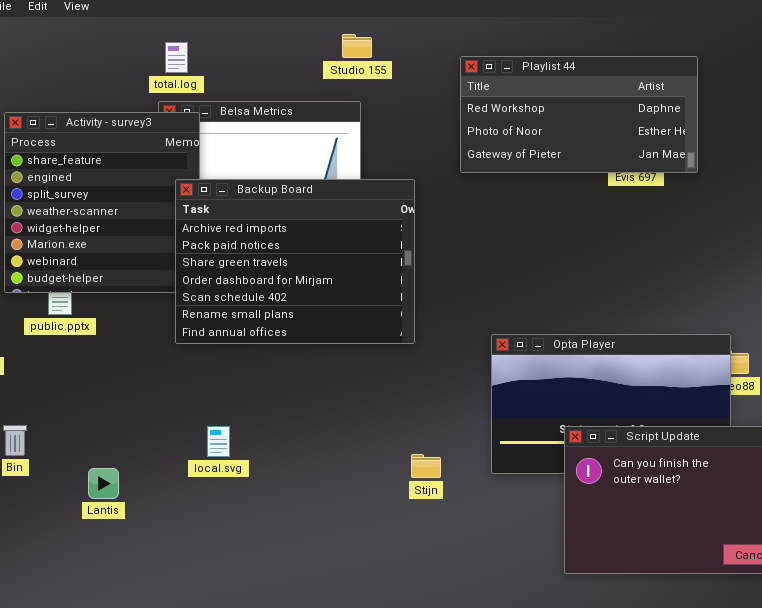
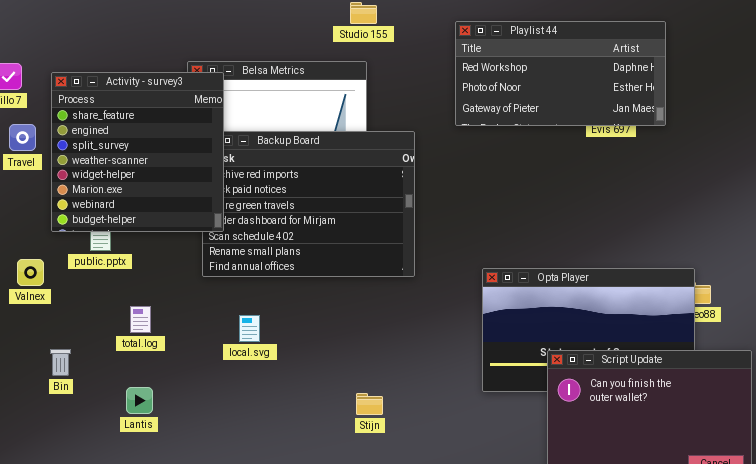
total.log: [165,42,188,73] -> [130,306,151,333], moved
Activity - survey3: [4,112,200,293] -> [51,72,224,232], raised
local.svg: [207,426,230,457] -> [239,315,260,342], moved
Stijn: [411,454,441,478] -> [356,393,383,415], moved

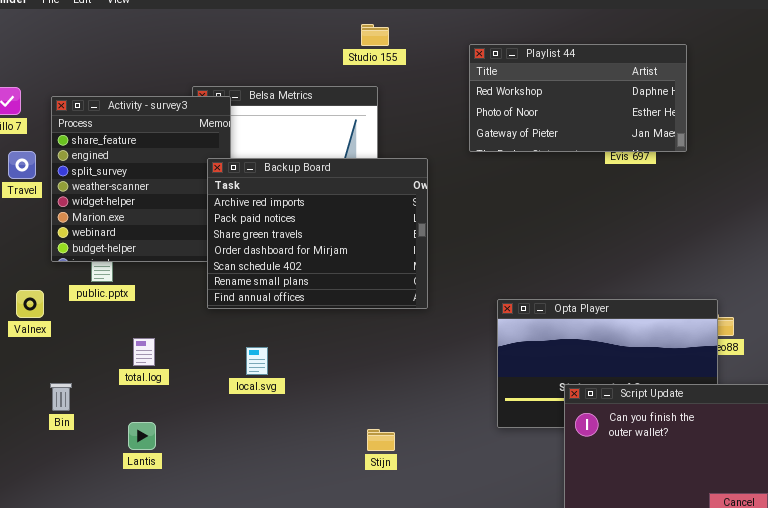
Backup Board: [202,131,415,277] -> [207,158,428,309], raised

